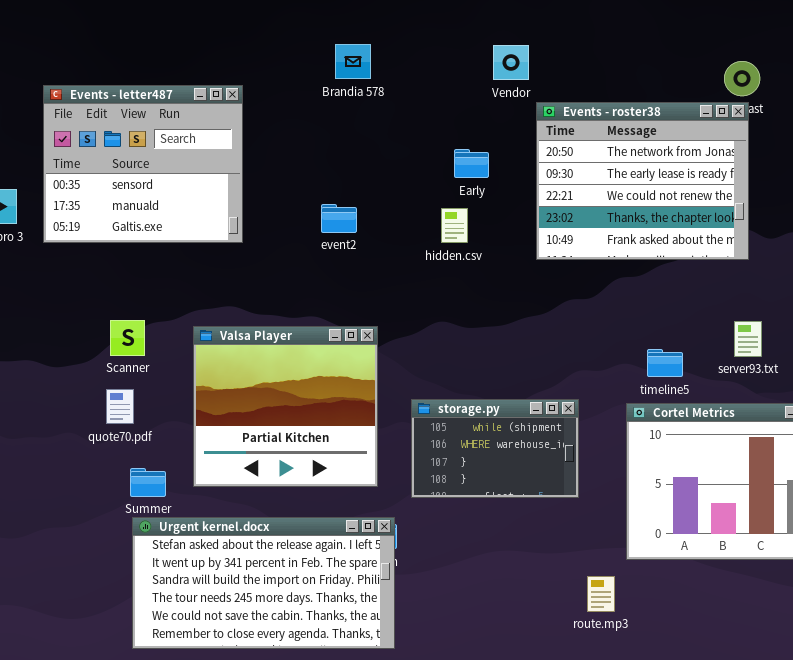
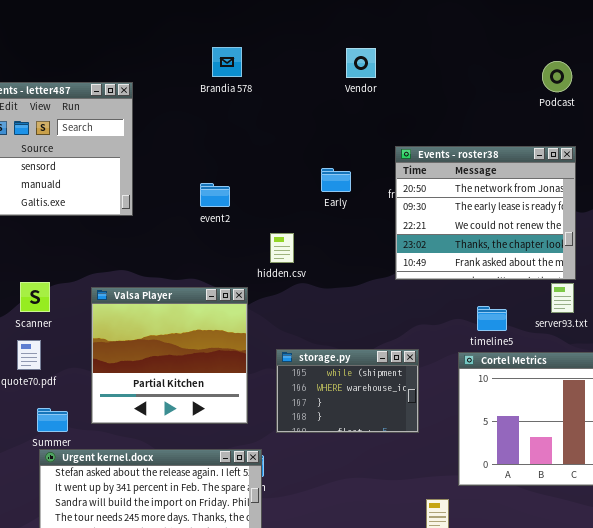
Events - roster38: [536,102,749,260] -> [395,146,576,280], moved
Early: [454,149,489,178] -> [321,168,351,192], moved
hidden.csv: [441,208,468,243] -> [270,233,294,263], moved

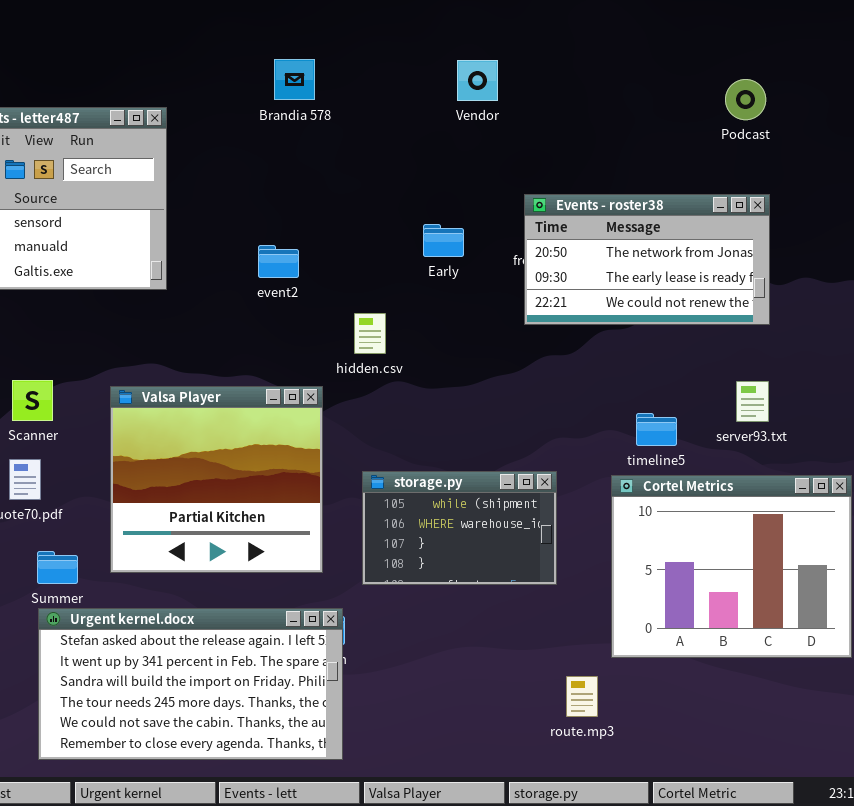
Events - roster38: [395,146,576,280] -> [524,194,770,325], resized

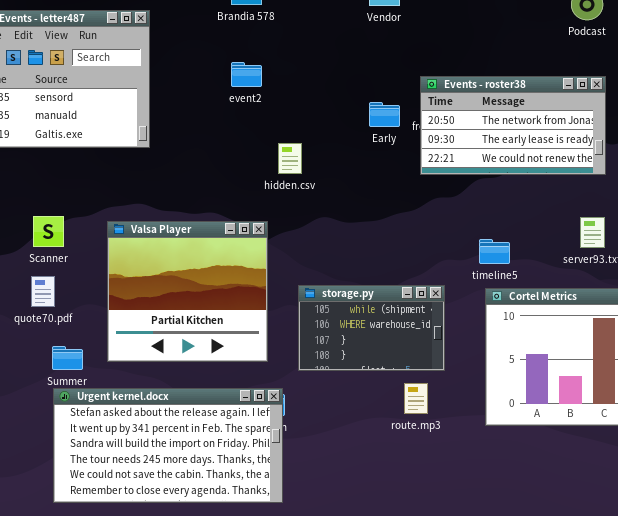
Early: [423,224,464,257] -> [369,102,400,127], moved
event2: [258,245,299,278] -> [231,62,262,87], moved
hidden.csv: [354,313,386,354] -> [278,143,302,174], moved
timeline5: [636,413,677,446] -> [479,239,510,264], moved
route.mp3: [566,676,598,717] -> [404,383,428,414], moved

